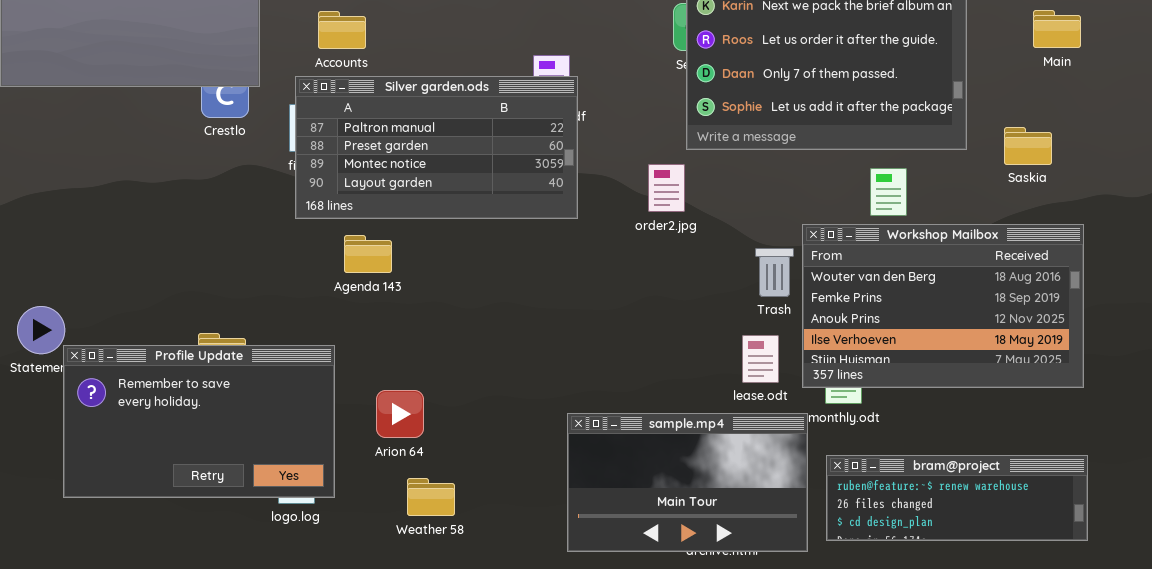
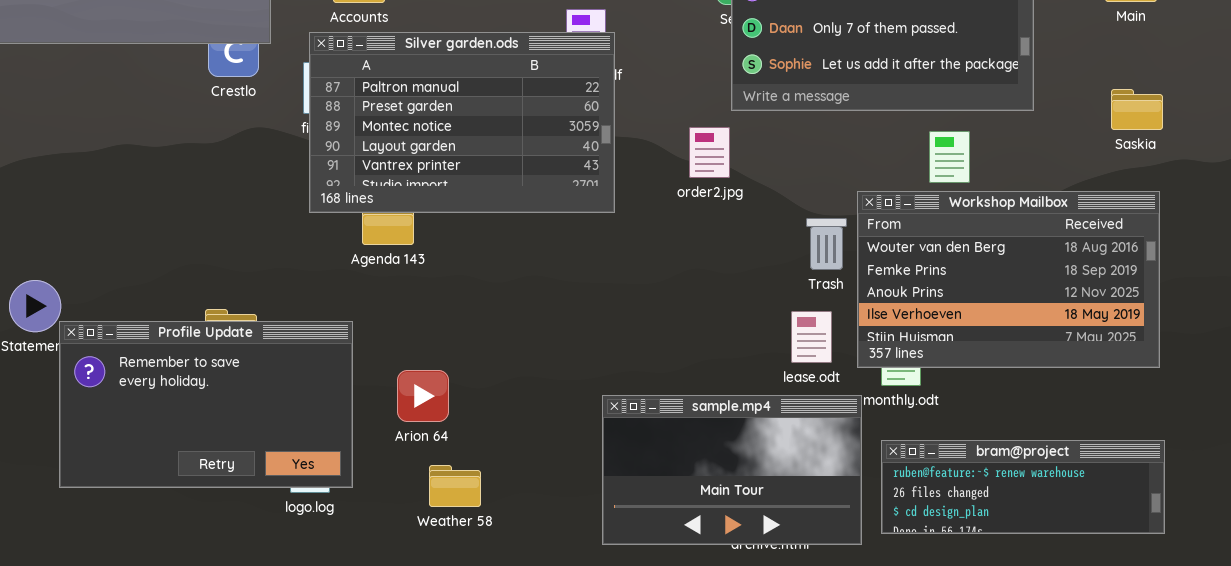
Silver garden.ods: [295,76,578,219] -> [309,32,615,213], resized
Saskia: [1004,127,1052,165] -> [1111,89,1163,130], moved

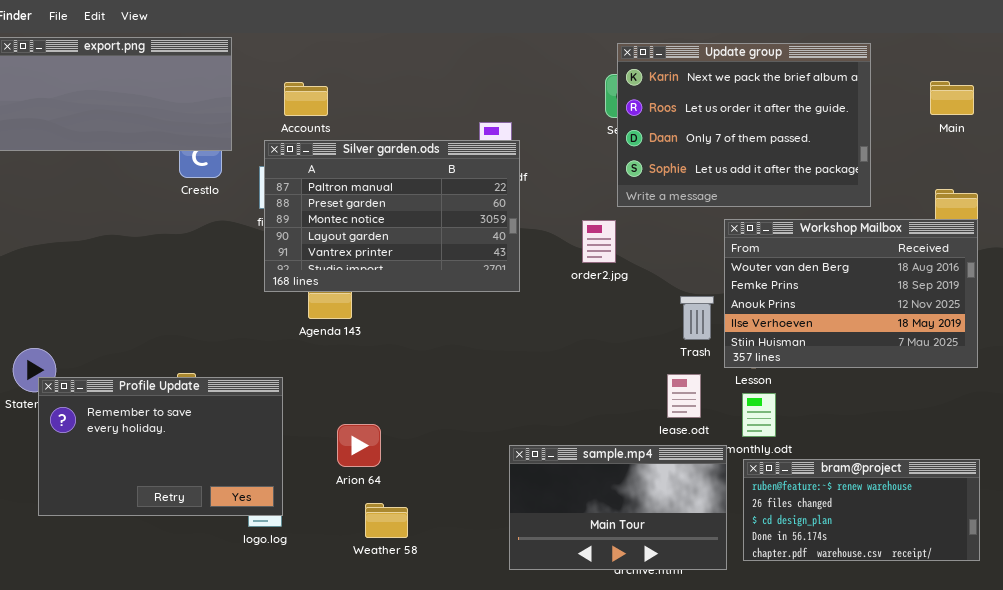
Workshop Mailbox: [857,191,1160,368] -> [724,219,978,368], moved
Profile Update: [59,321,353,488] -> [38,377,283,516], moved
bram@project: [881,440,1165,534] -> [743,459,980,561], resized

